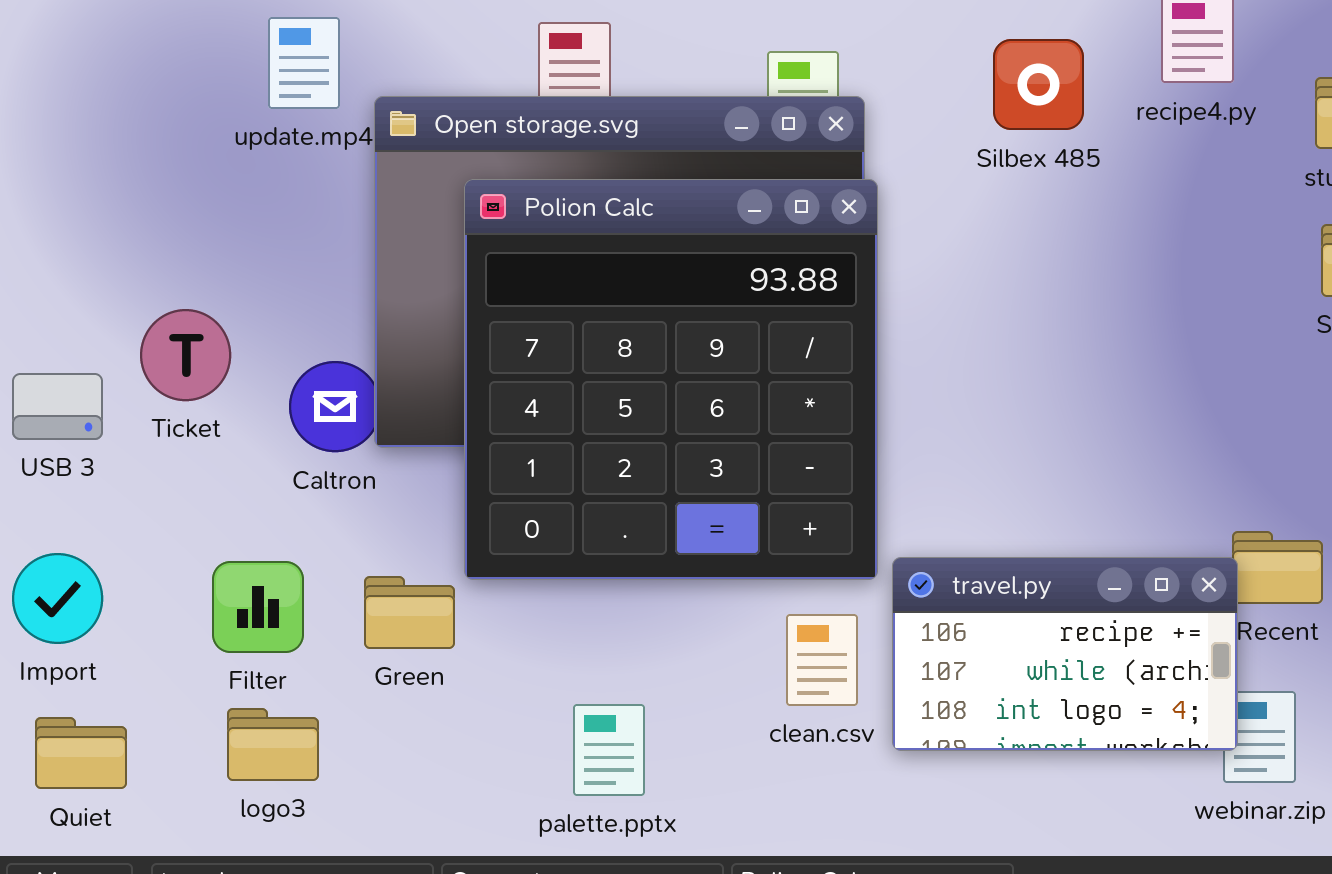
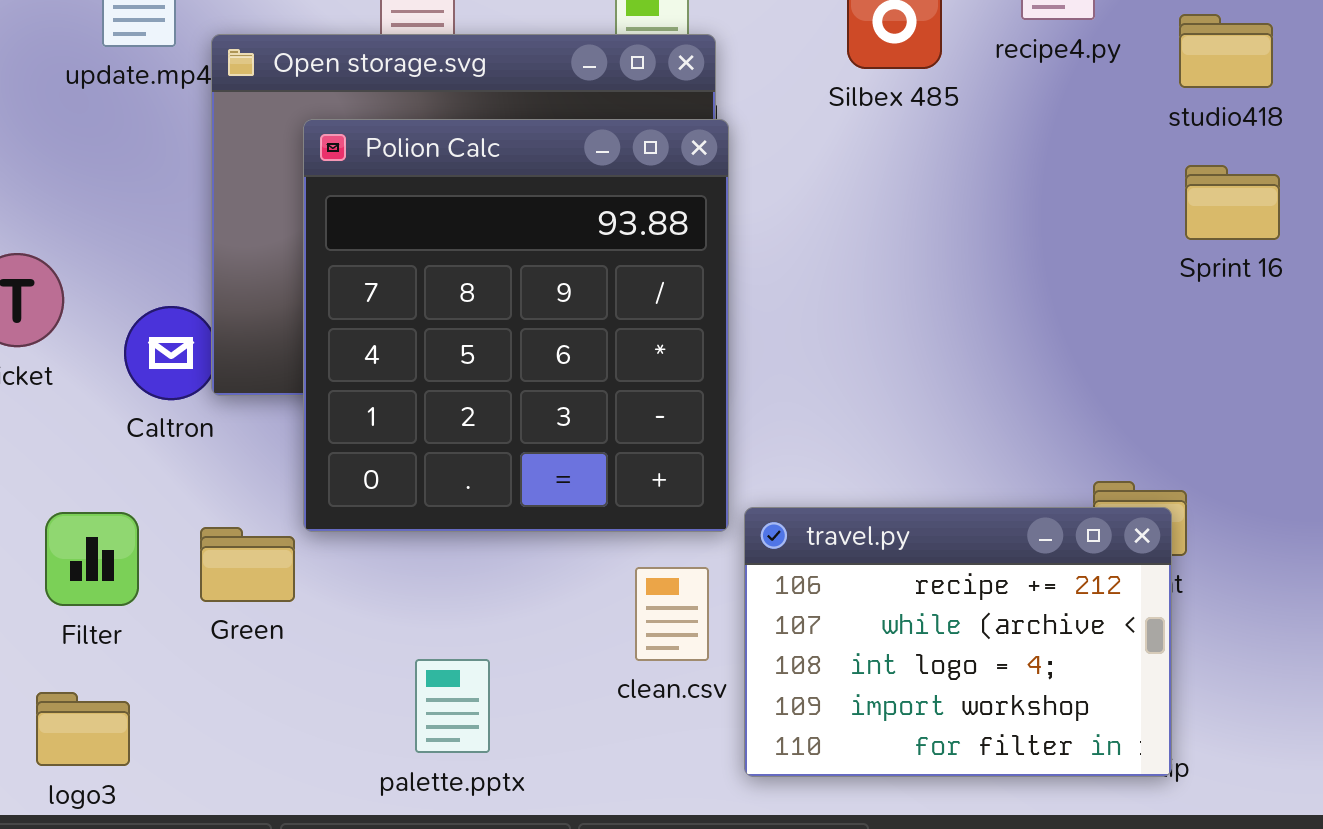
travel.py: [892,557,1238,751] -> [744,507,1172,777], resized
logo3: [227,708,319,781] -> [36,692,130,766], moved

